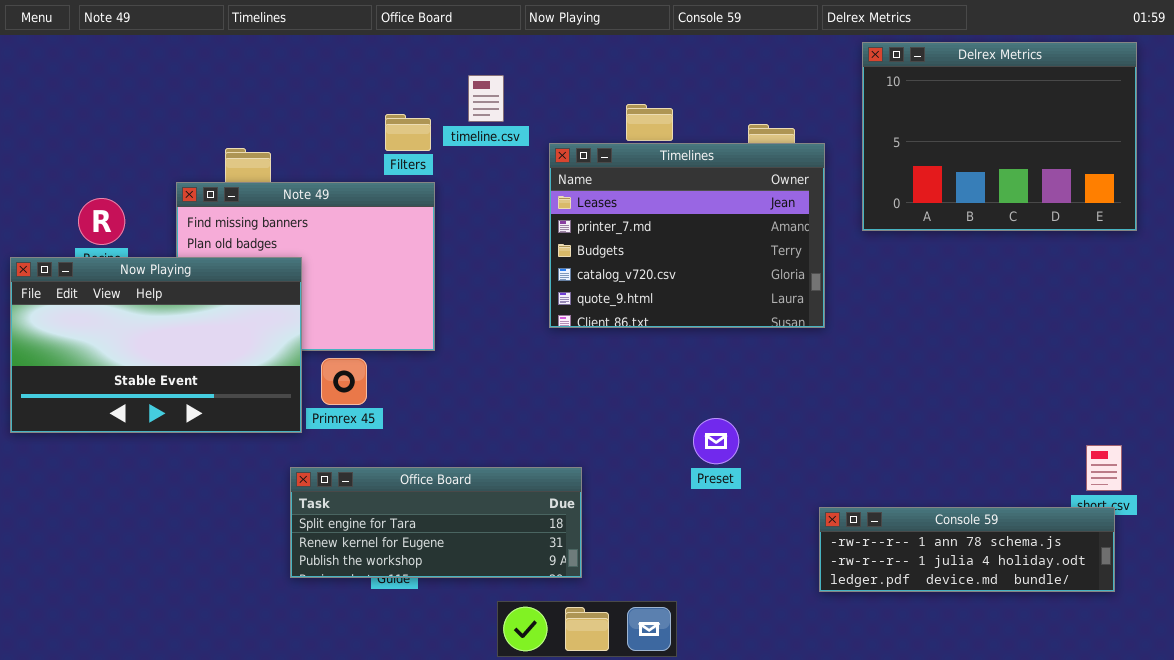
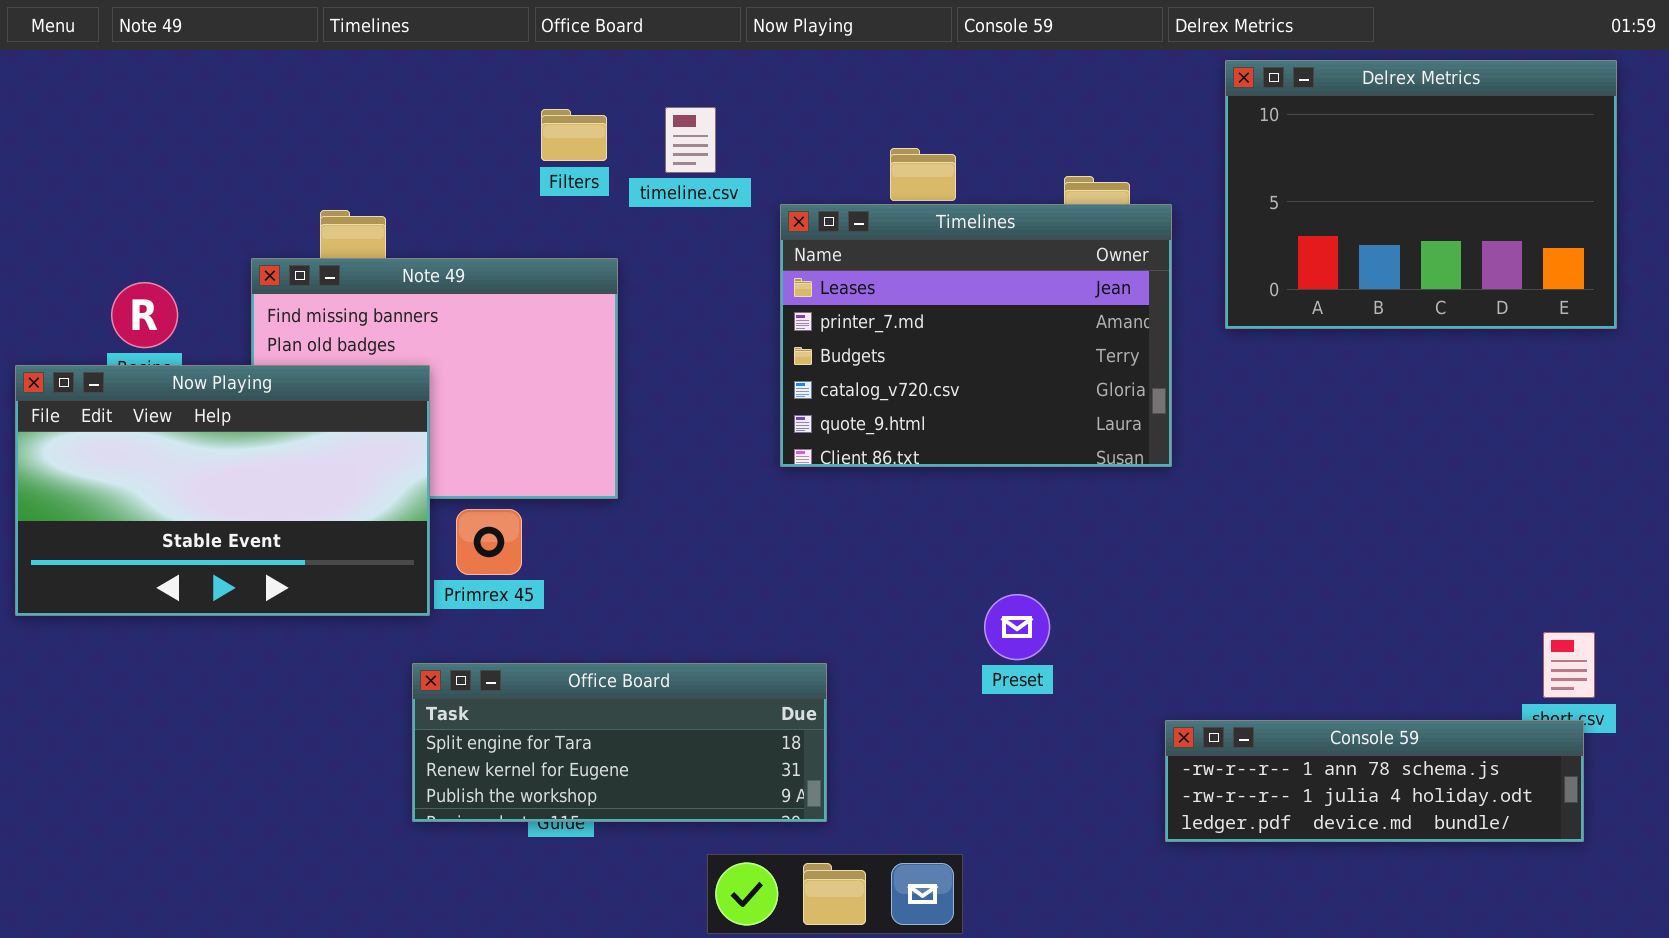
Filters: [385,114,431,151] -> [541,109,607,161], moved

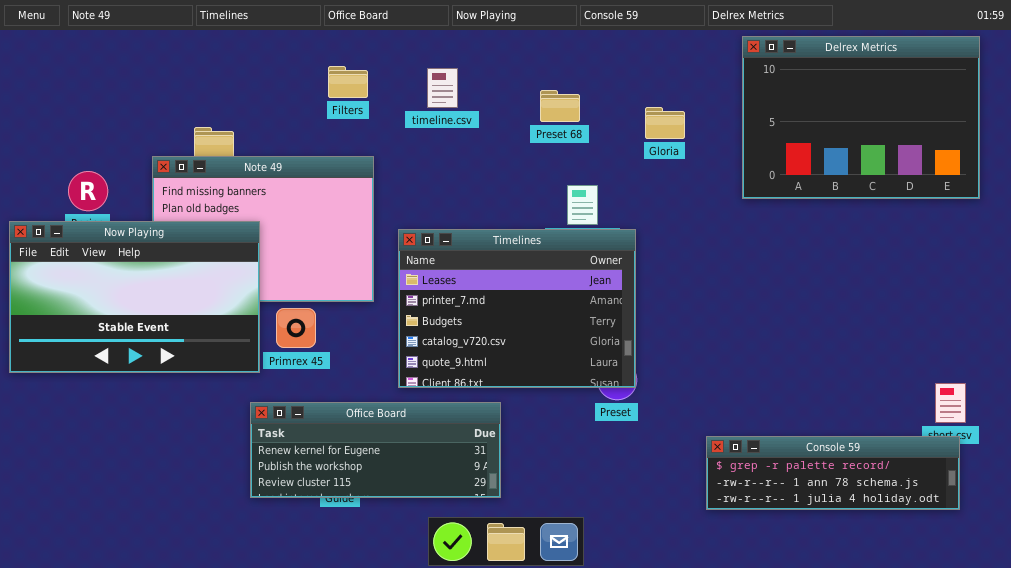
timeline.csv: [665,107,716,173] -> [427,68,458,108], moved
Timelines: [780,204,1172,467] -> [398,229,636,388], moved
Office Board: [412,663,827,822] -> [250,402,501,498], scrolled down 1 row
Console 59: [1165,720,1584,842] -> [706,436,960,510], scrolled up 1 row

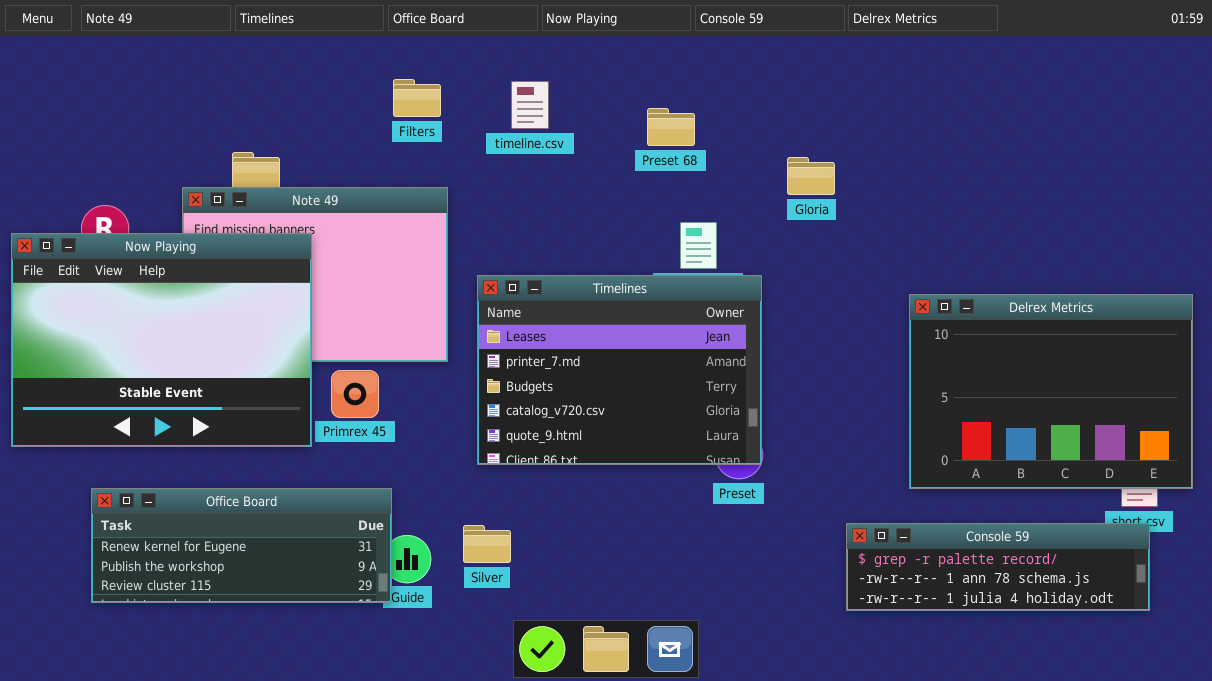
Delrex Metrics: [742,36,980,199] -> [909,294,1193,489], moved
Gloria: [645,107,685,139] -> [787,157,835,195], moved
Now Playing: [9,221,260,373] -> [11,233,312,447], resized
Office Board: [250,402,501,498] -> [91,488,392,603], moved

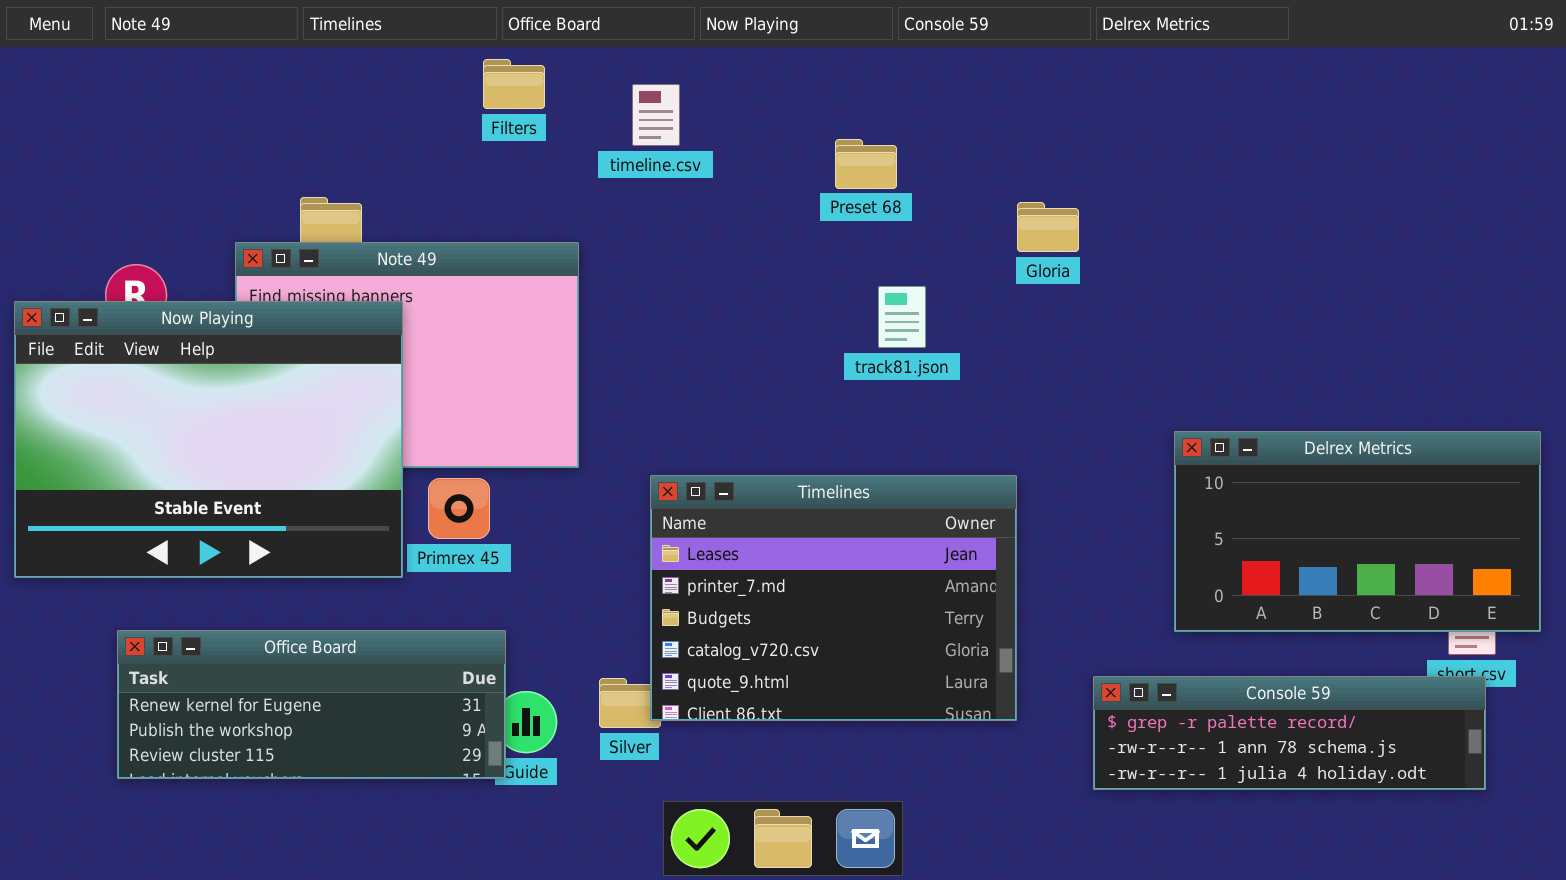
Filters: [393,79,441,117] -> [483,59,545,109], moved
timeline.csv: [511,81,549,129] -> [632,84,680,146], moved
Timelines: [477,275,762,465] -> [650,475,1017,721], moved
Delrex Metrics: [909,294,1193,489] -> [1174,431,1541,632], resized

